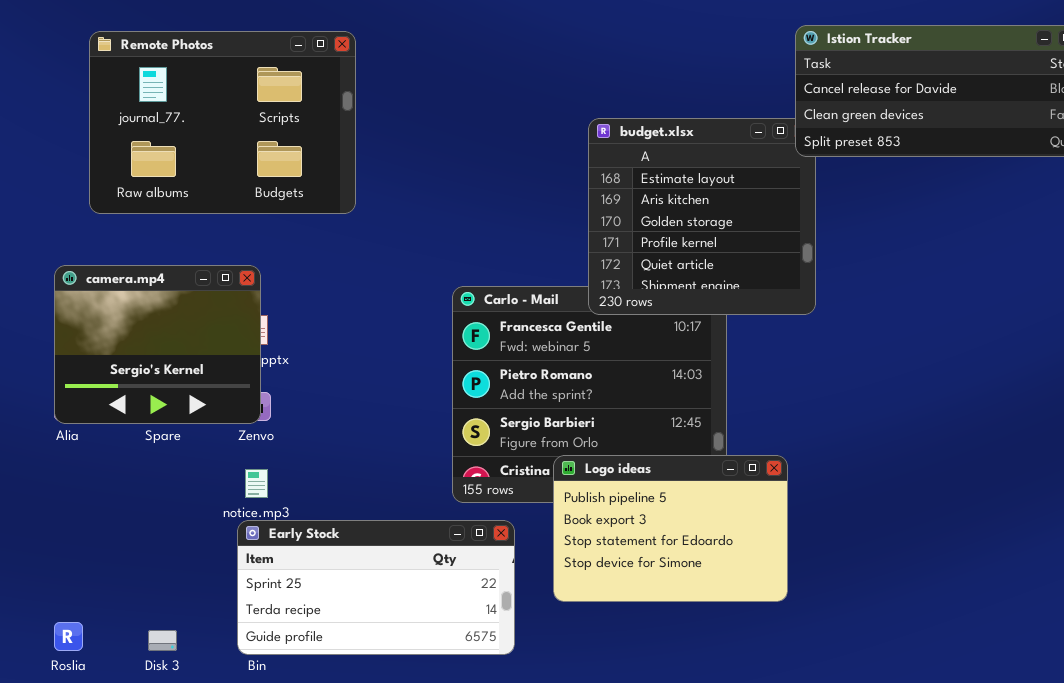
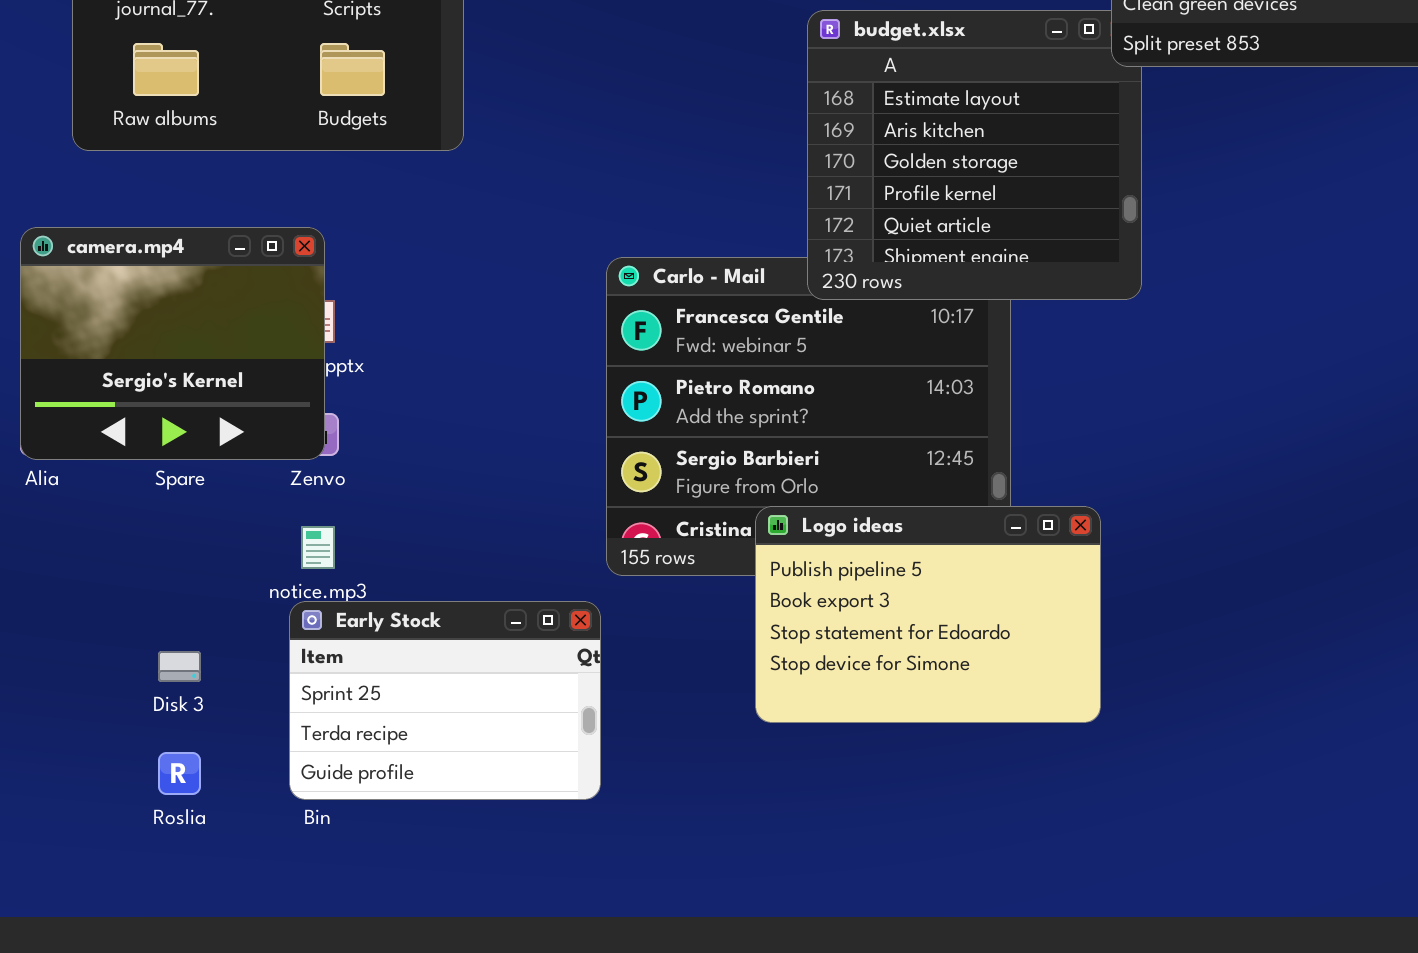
Early Stock: [237,520,515,655] -> [289,601,601,800], resized
Roslia: [54,622,83,651] -> [158,752,201,795], moved
Disk 3: [148,630,177,651] -> [158,651,201,682], moved

